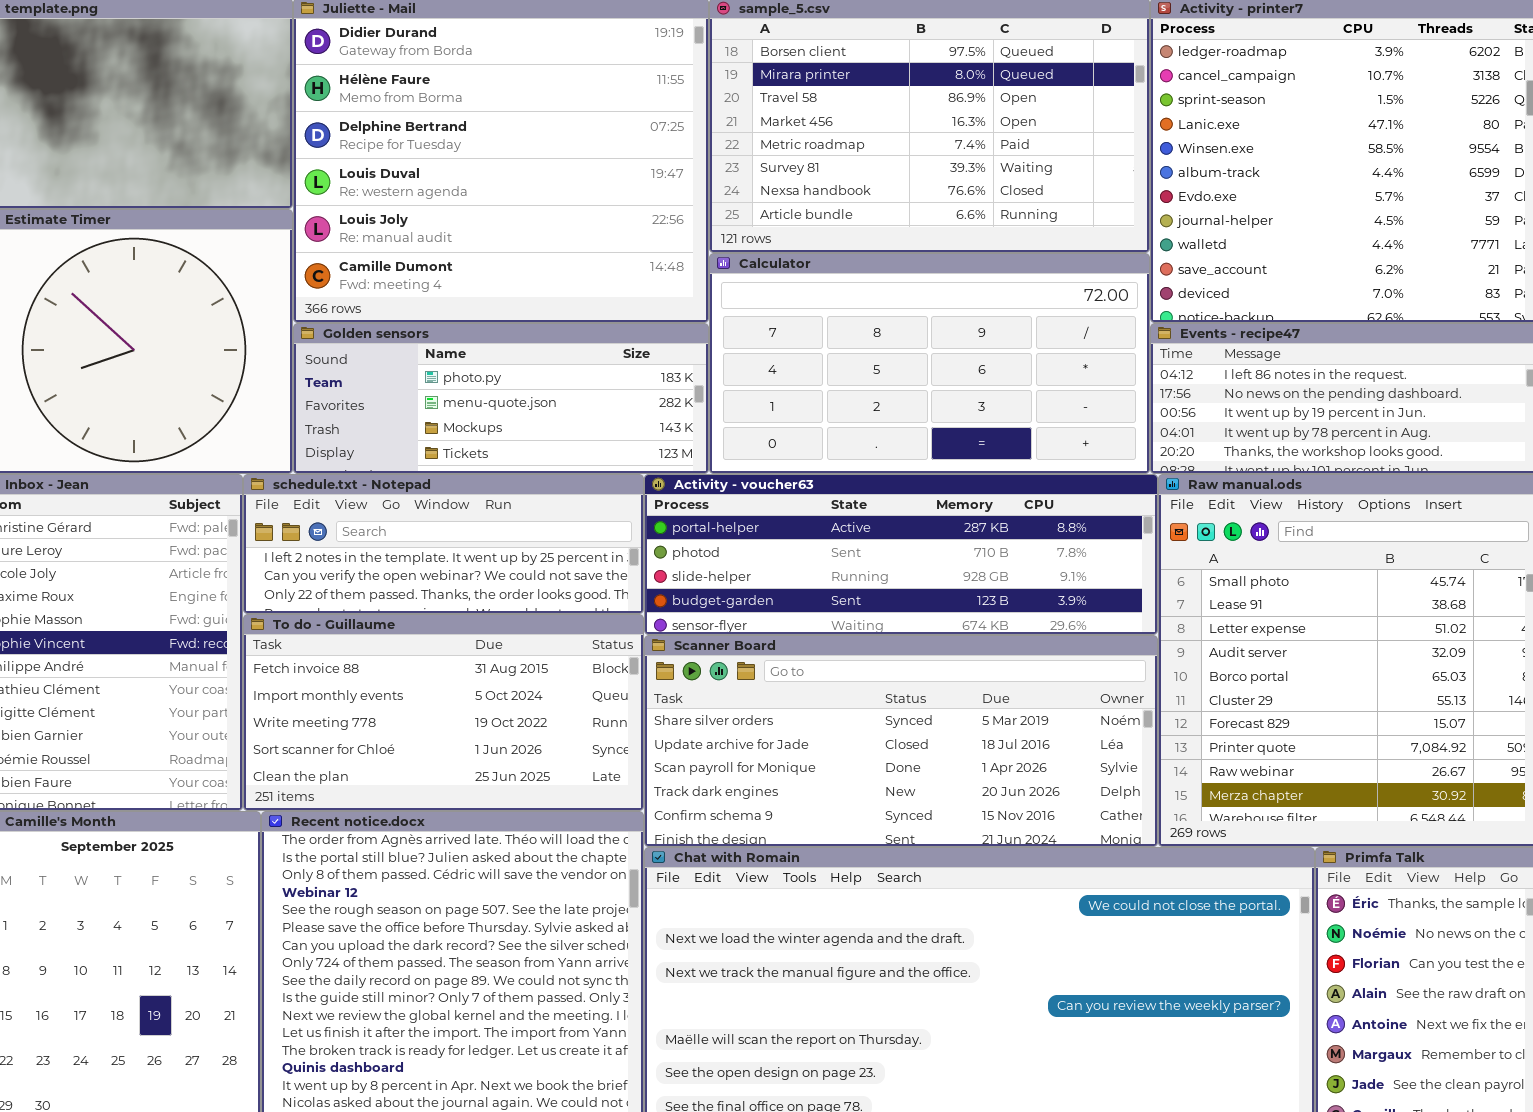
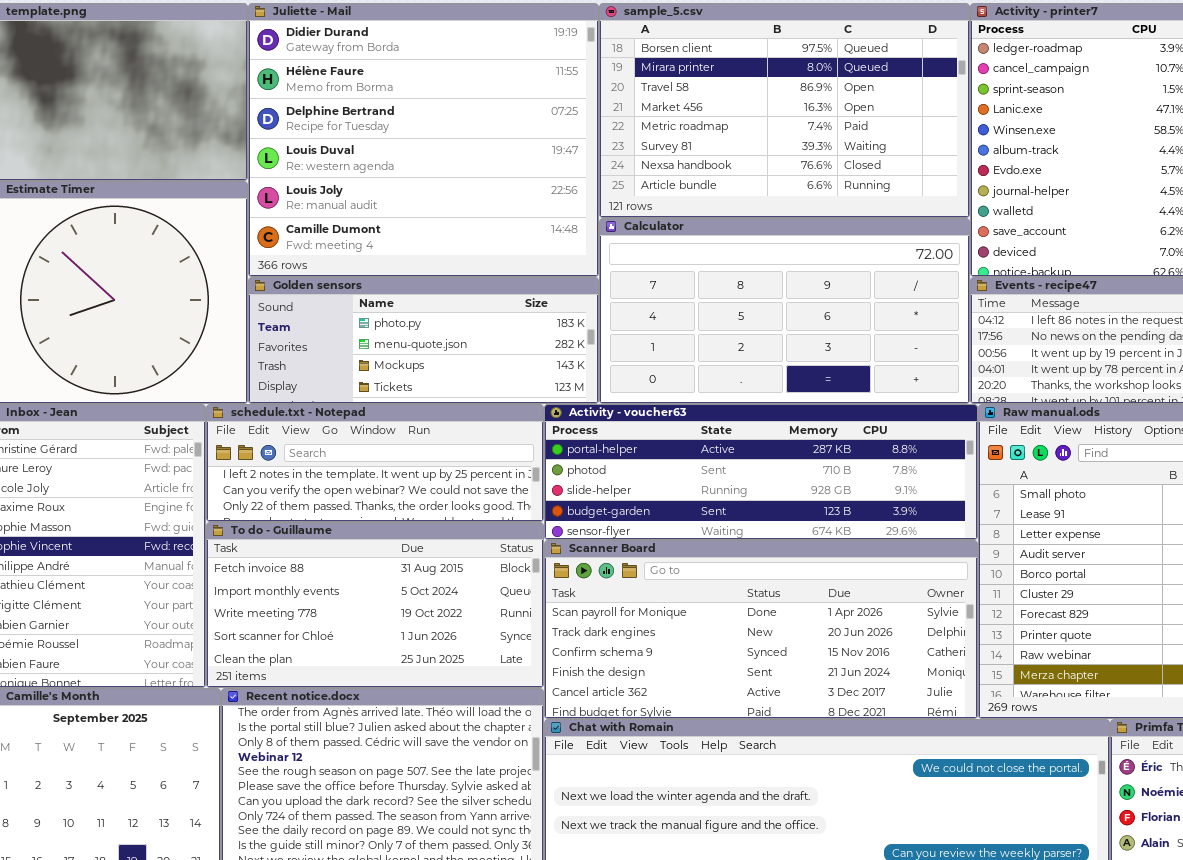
Scanner Board: [644,635,1158,847] -> [544,540,978,719], scrolled down 2 rows

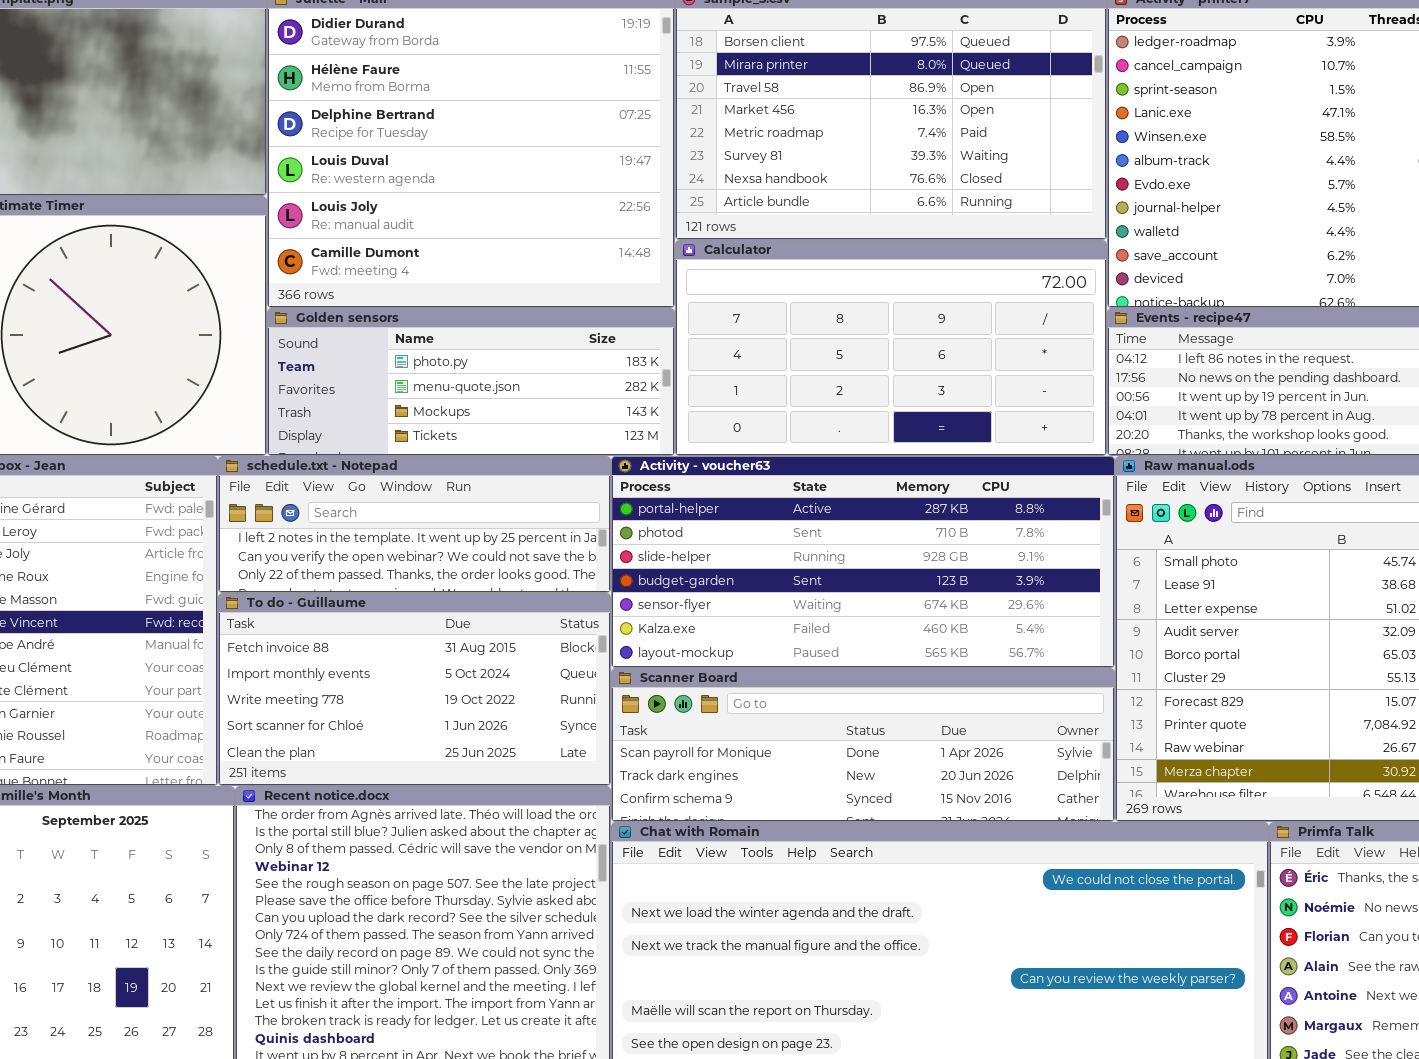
Activity - voucher63: [544,404,978,540] -> [611,456,1115,668], resized
Scanner Board: [544,540,978,719] -> [611,668,1115,822], resized

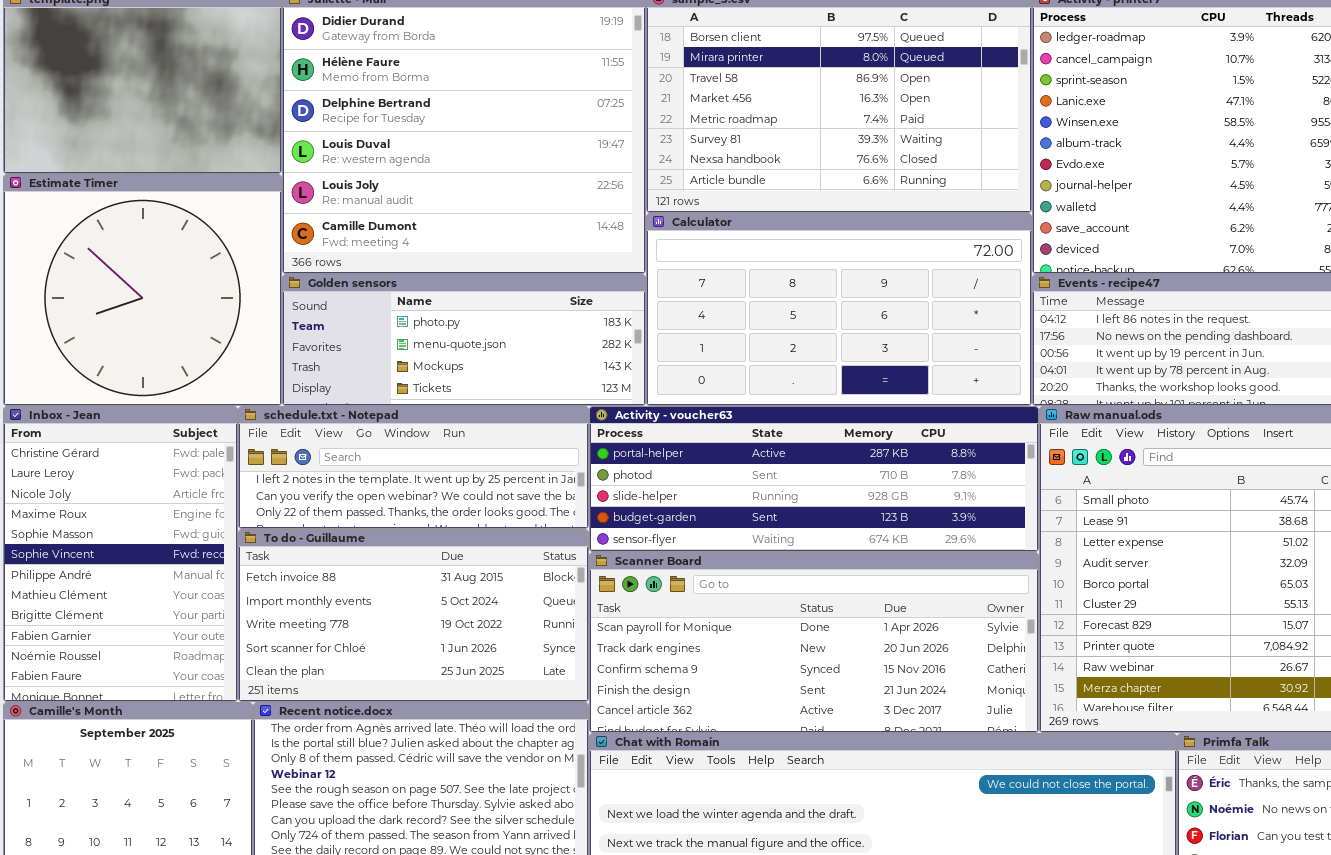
Activity - voucher63: [611,456,1115,668] -> [589,406,1039,552], resized
Scanner Board: [611,668,1115,822] -> [589,552,1039,733], resized

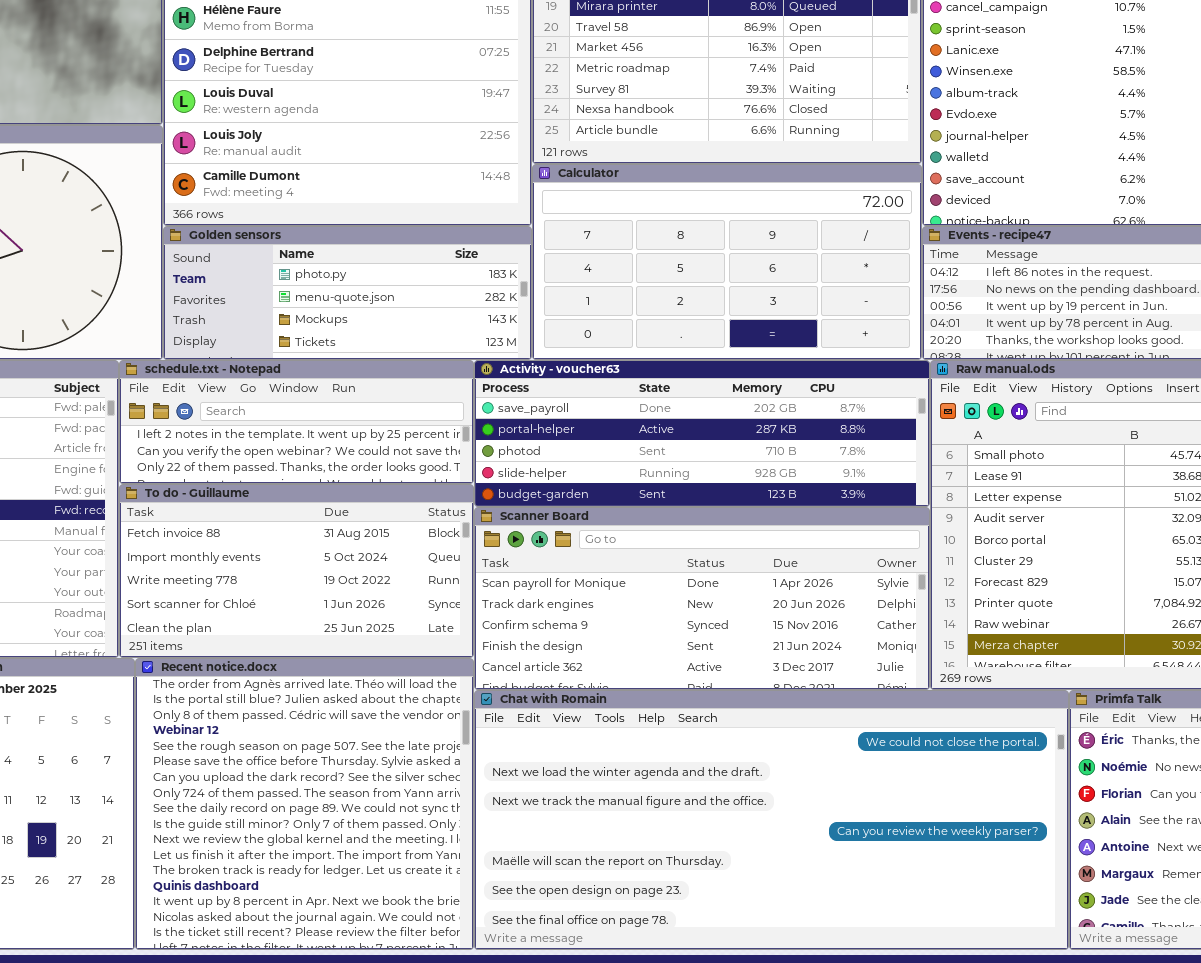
Activity - voucher63: [589,406,1039,552] -> [474,360,930,507], scrolled up 1 row

